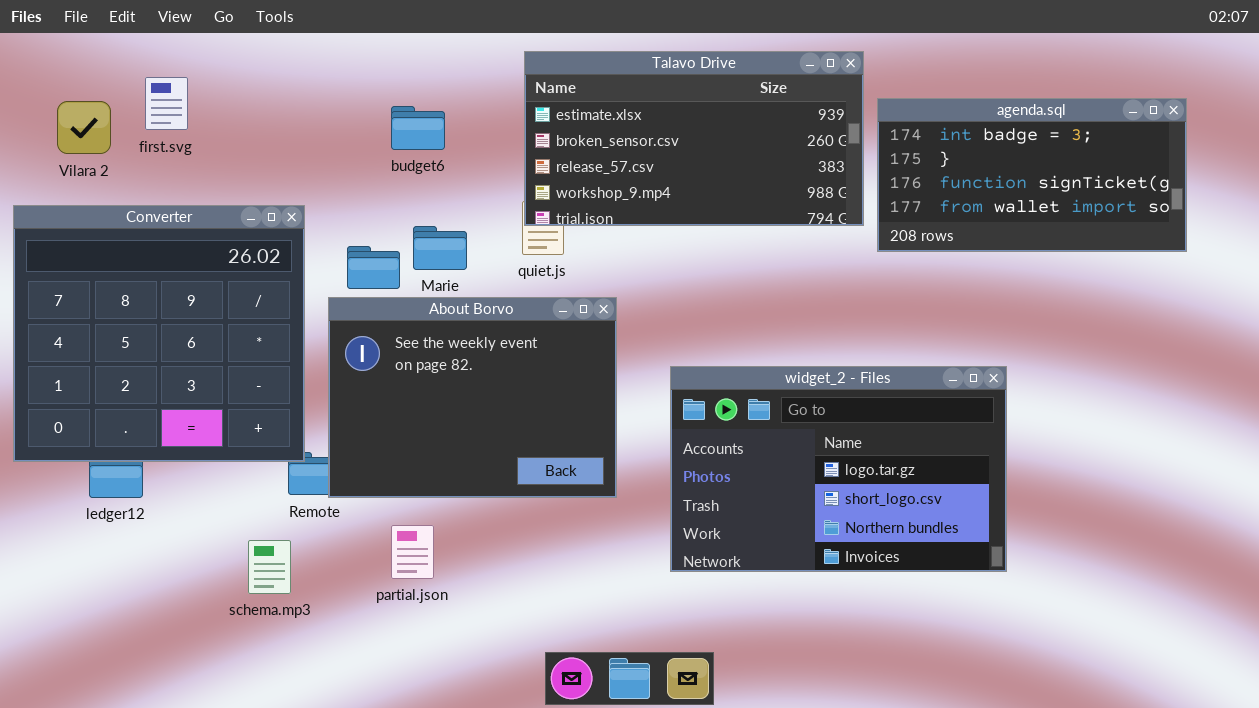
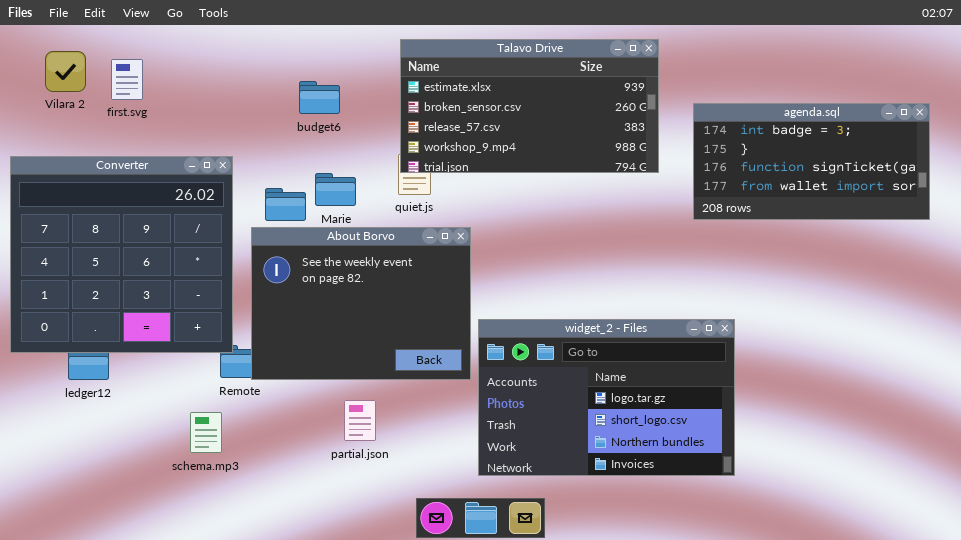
agenda.sql: [877,98,1187,252] -> [693,103,930,220], moved
Vilara 2: [57,101,111,154] -> [45,51,86,92], moved
widget_2 - Files: [670,366,1007,572] -> [478,319,735,476], moved
partial.json: [391,525,434,579] -> [344,400,376,441], moved

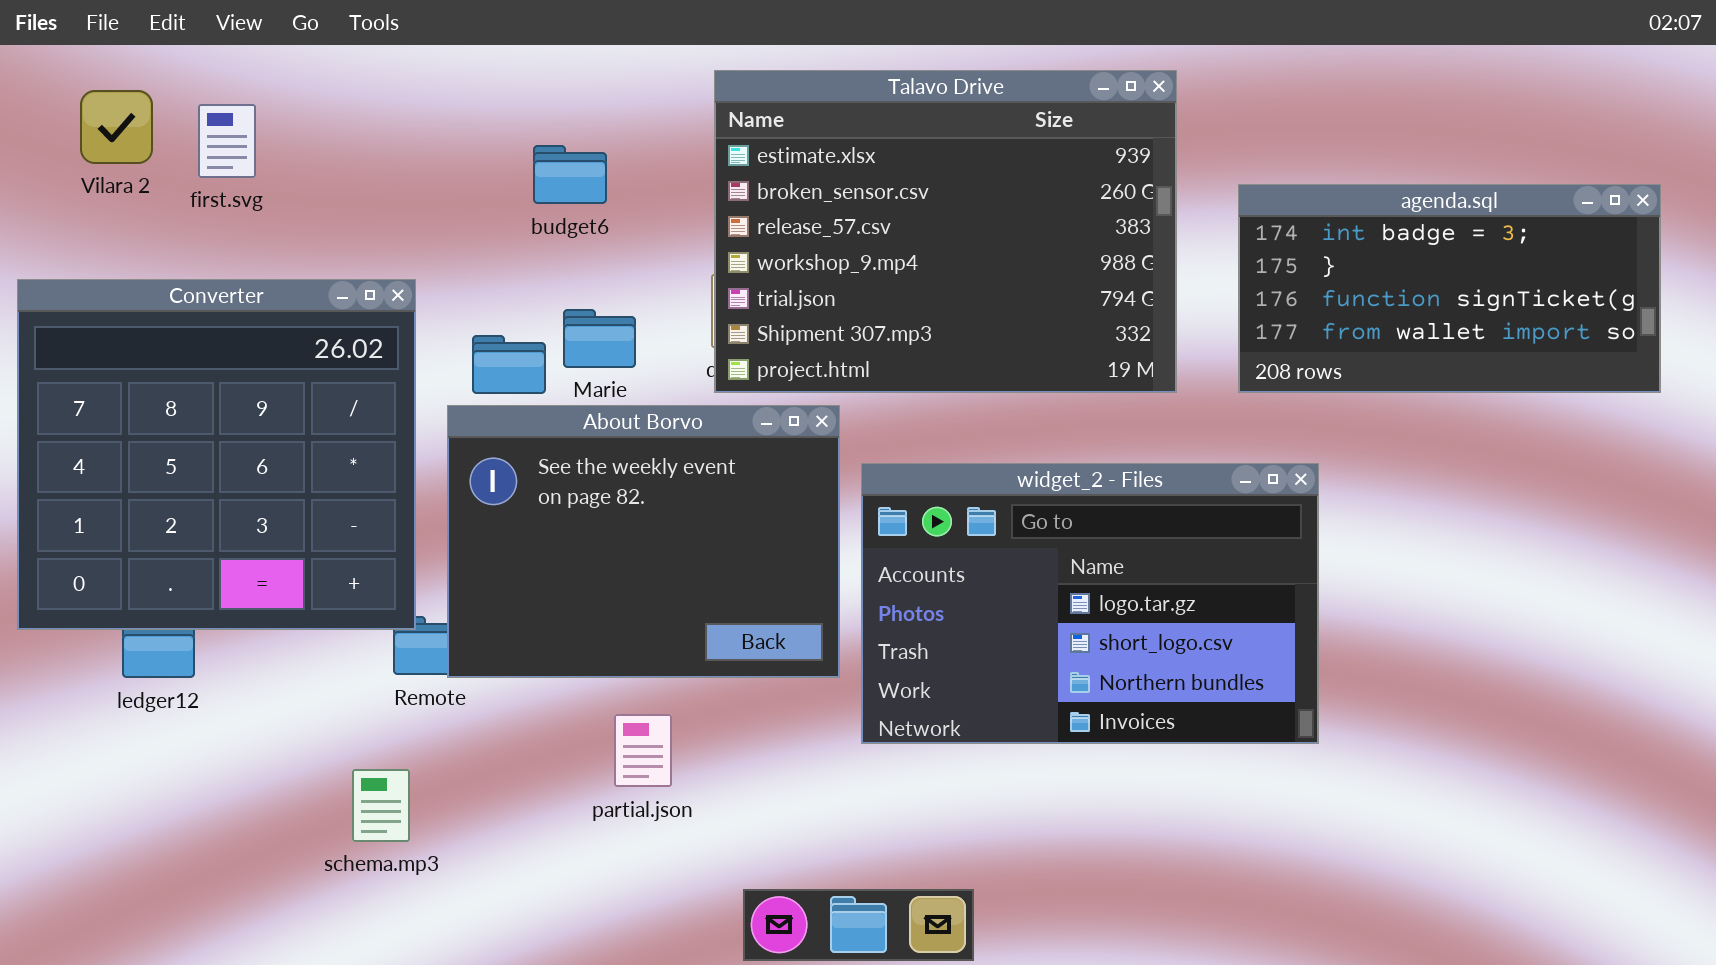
Talavo Drive: [400,39,659,173] -> [714,70,1177,393], resized
widget_2 - Files: [478,319,735,476] -> [861,463,1319,744], moved
schema.mp3: [190,412,222,453] -> [352,769,410,842], moved

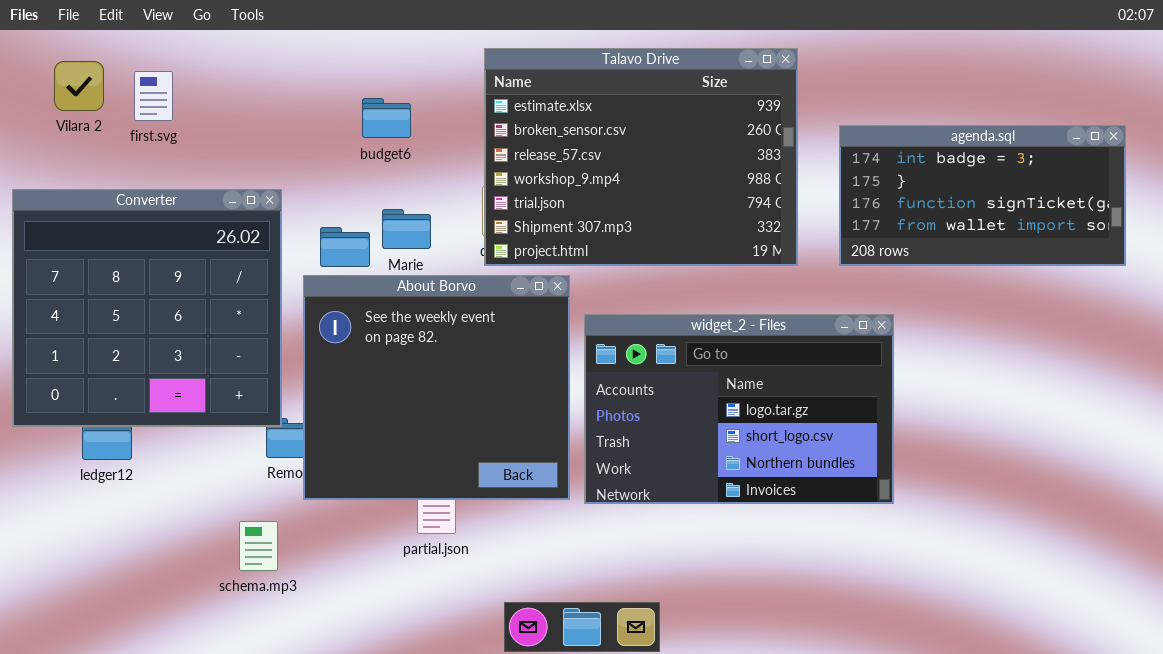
About Borvo: [447,405,840,678] -> [303,275,570,500], resized

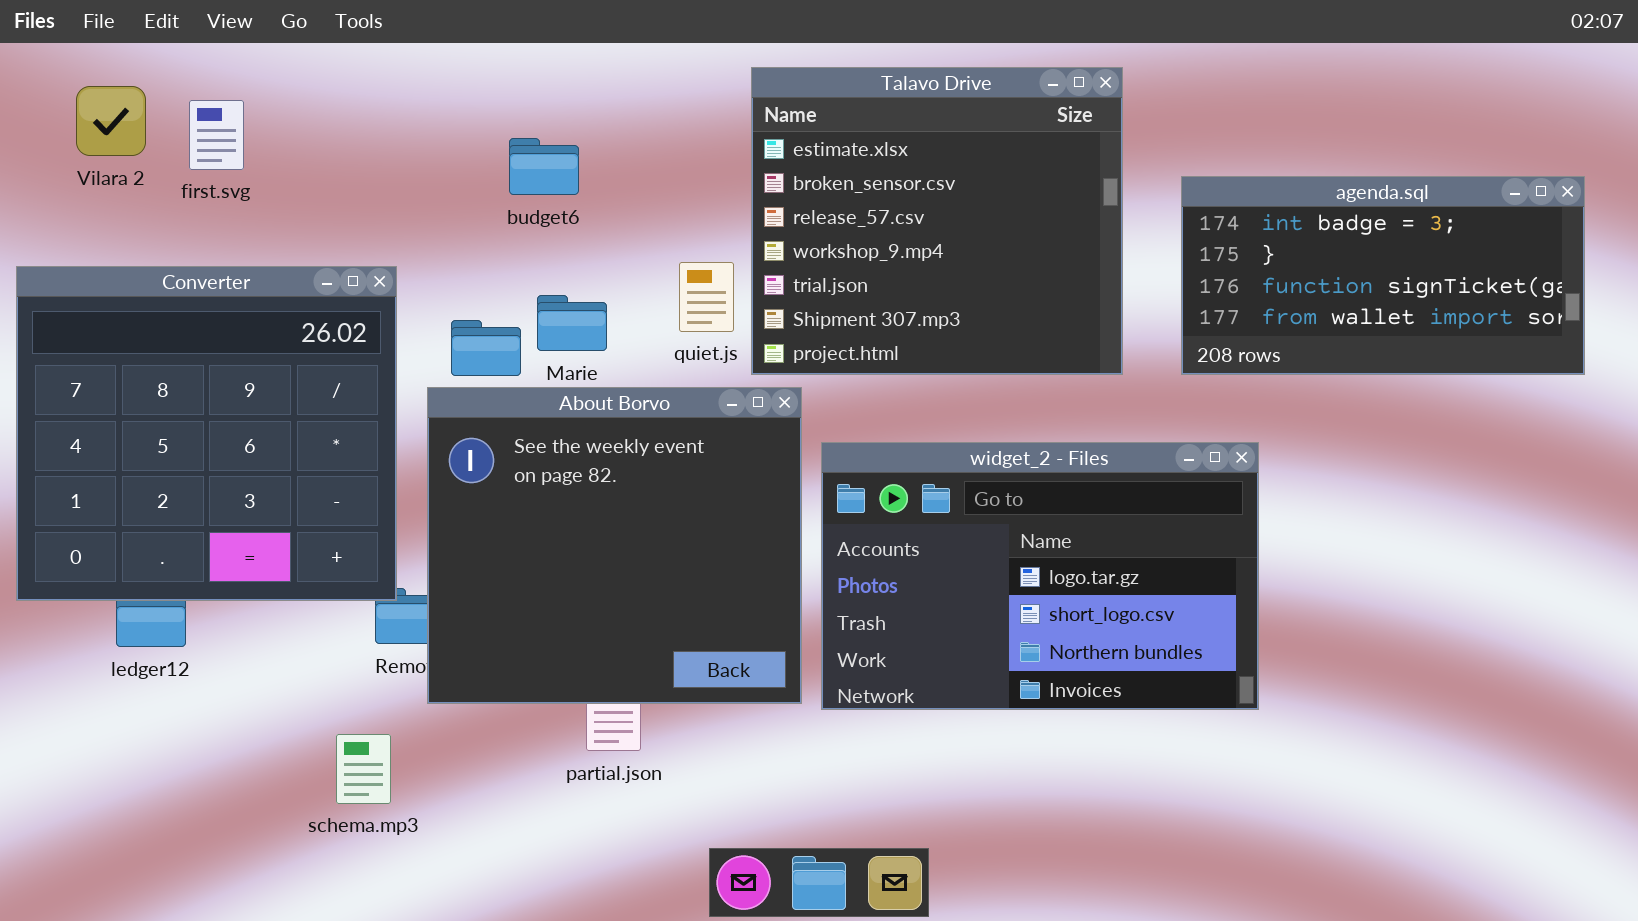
Talavo Drive: [484,48,798,266] -> [751,67,1123,375], resized

